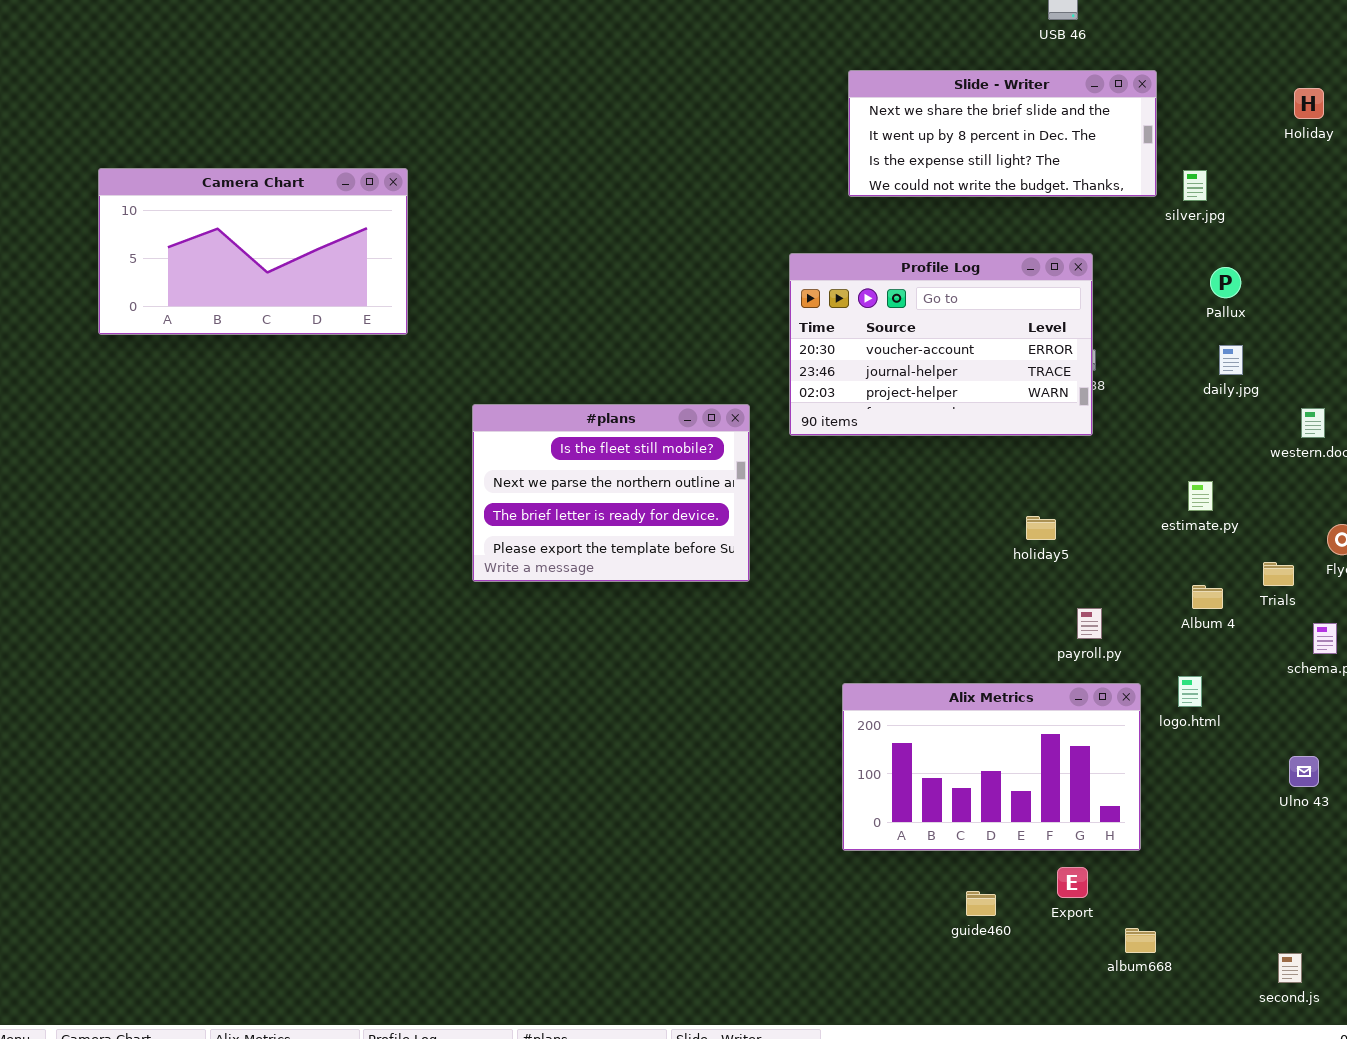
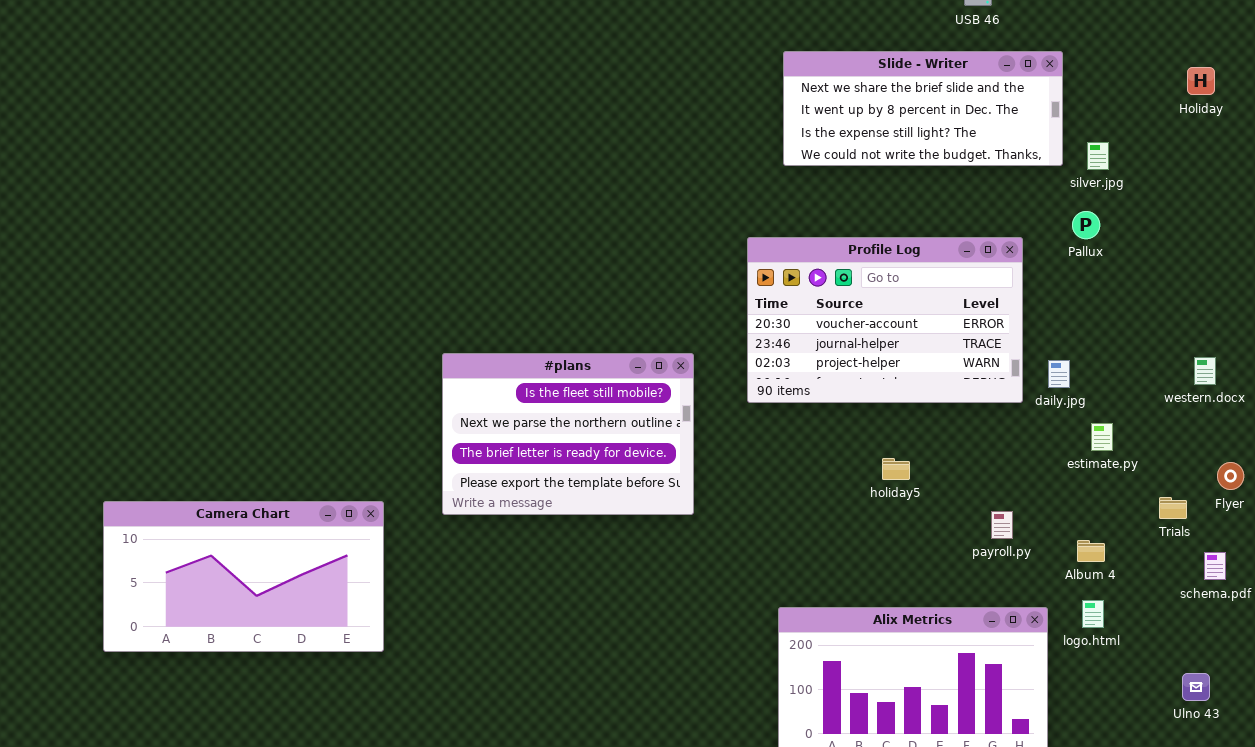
Camera Chart: [98,168,408,335] -> [103,501,384,652], moved
Profile Log: [789,253,1093,436] -> [747,237,1023,403], moved
Pallux: [1210,267,1241,298] -> [1072,211,1100,239], moved
daily.jpg: [1219,345,1243,375] -> [1048,360,1070,388], moved
holiday5: [1026,516,1056,540] -> [882,458,910,480], moved
Album 4: [1192,585,1223,609] -> [1077,540,1105,562], moved
payroll.py: [1077,608,1102,639] -> [991,511,1013,539], moved

